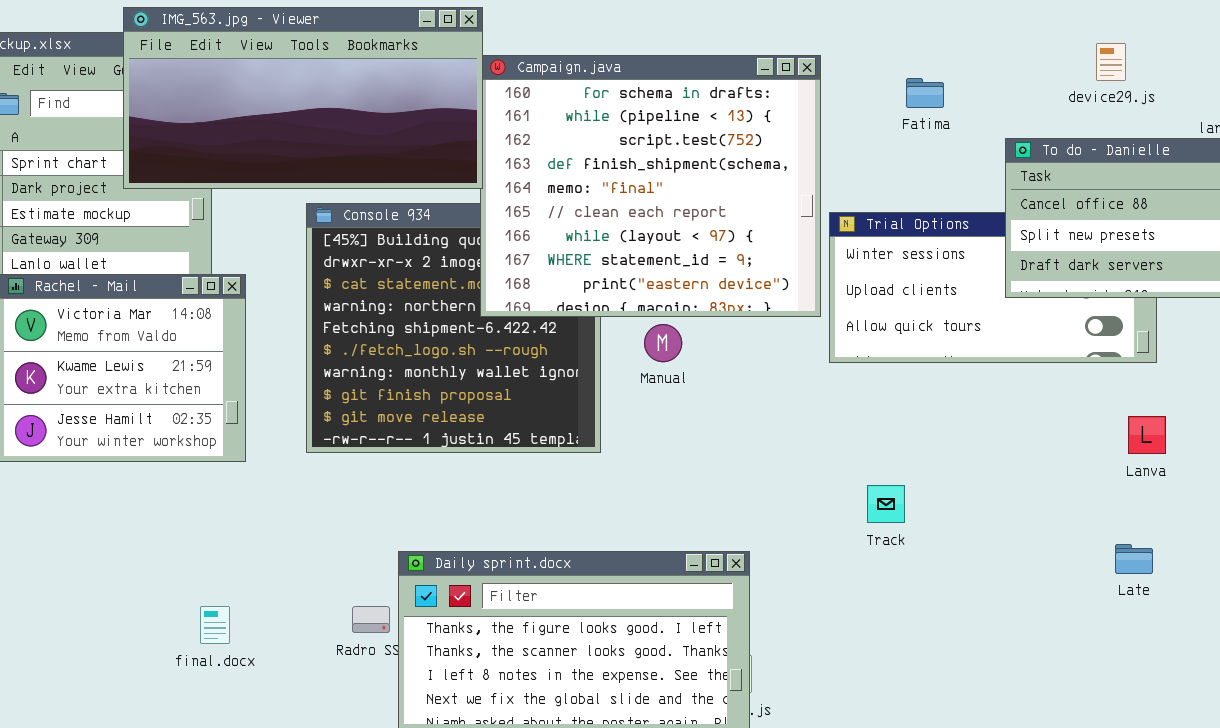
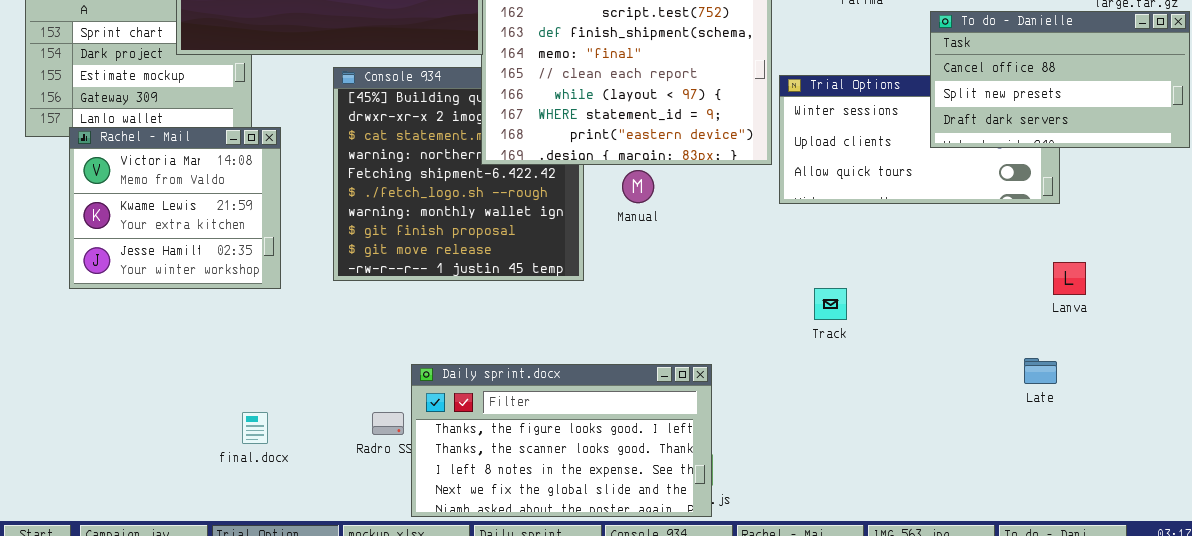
Lanva: [1128,416,1166,454] -> [1053,262,1086,295], moved
Track: [867,485,905,523] -> [814,288,847,320], moved

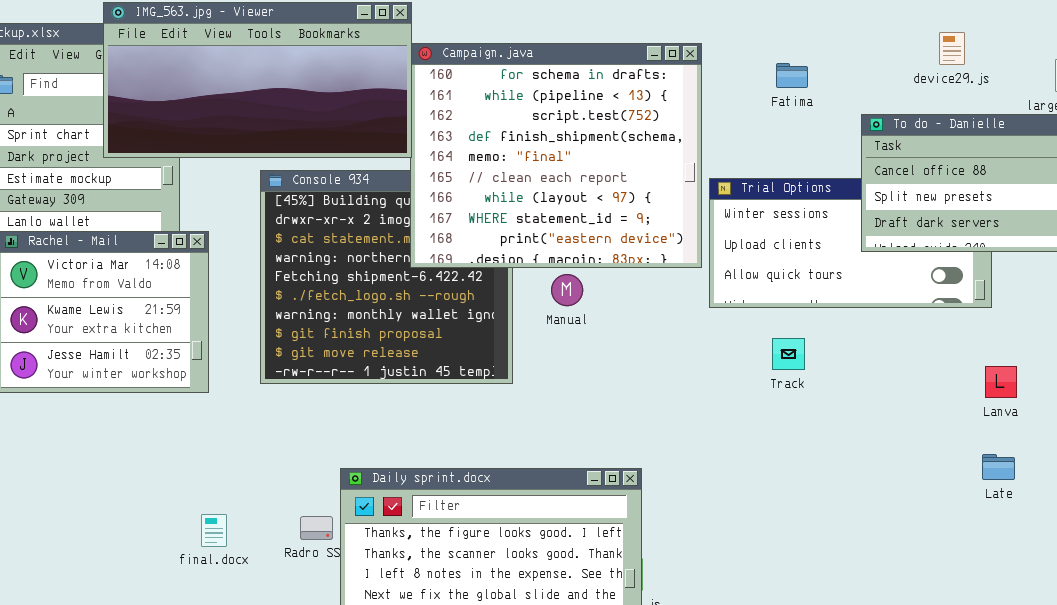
Track: [814,288,847,320] -> [772,338,805,370], moved
Late: [1024,358,1057,384] -> [982,454,1015,480], moved
final.docx: [242,412,268,444] -> [201,514,227,547], moved

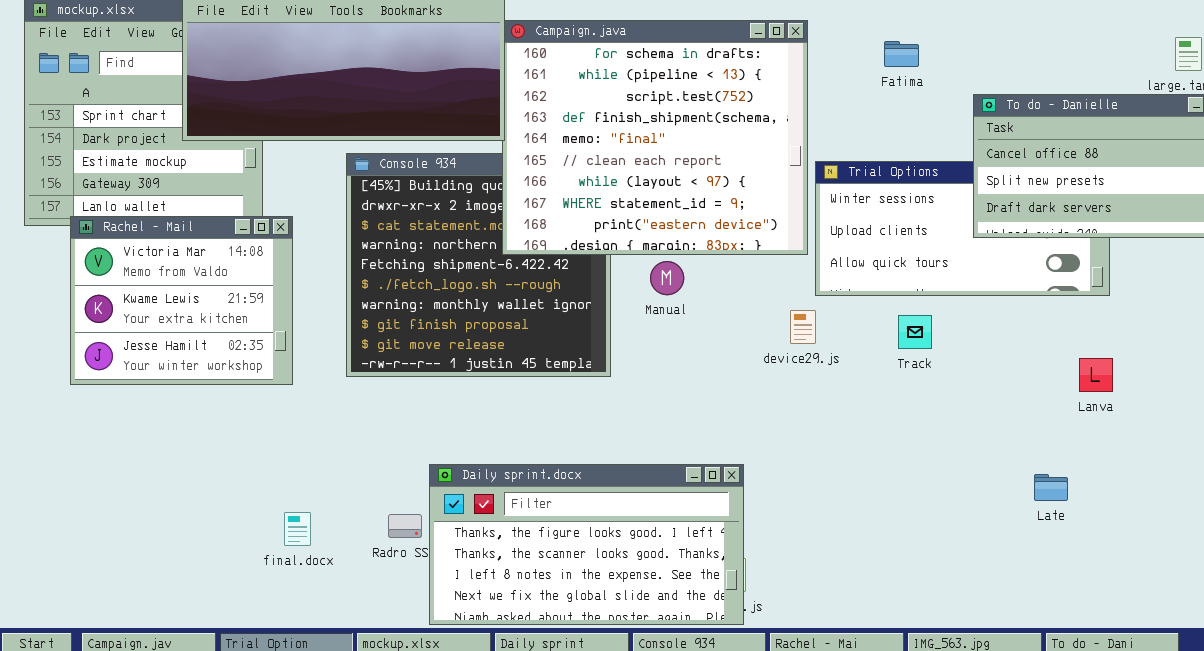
device29.js: [939,32,965,65] -> [790,310,816,344], moved
Track: [772,338,805,370] -> [898,315,932,349], moved
Lanva: [985,366,1017,398] -> [1079,358,1113,392], moved
Late: [982,454,1015,480] -> [1034,474,1068,501], moved

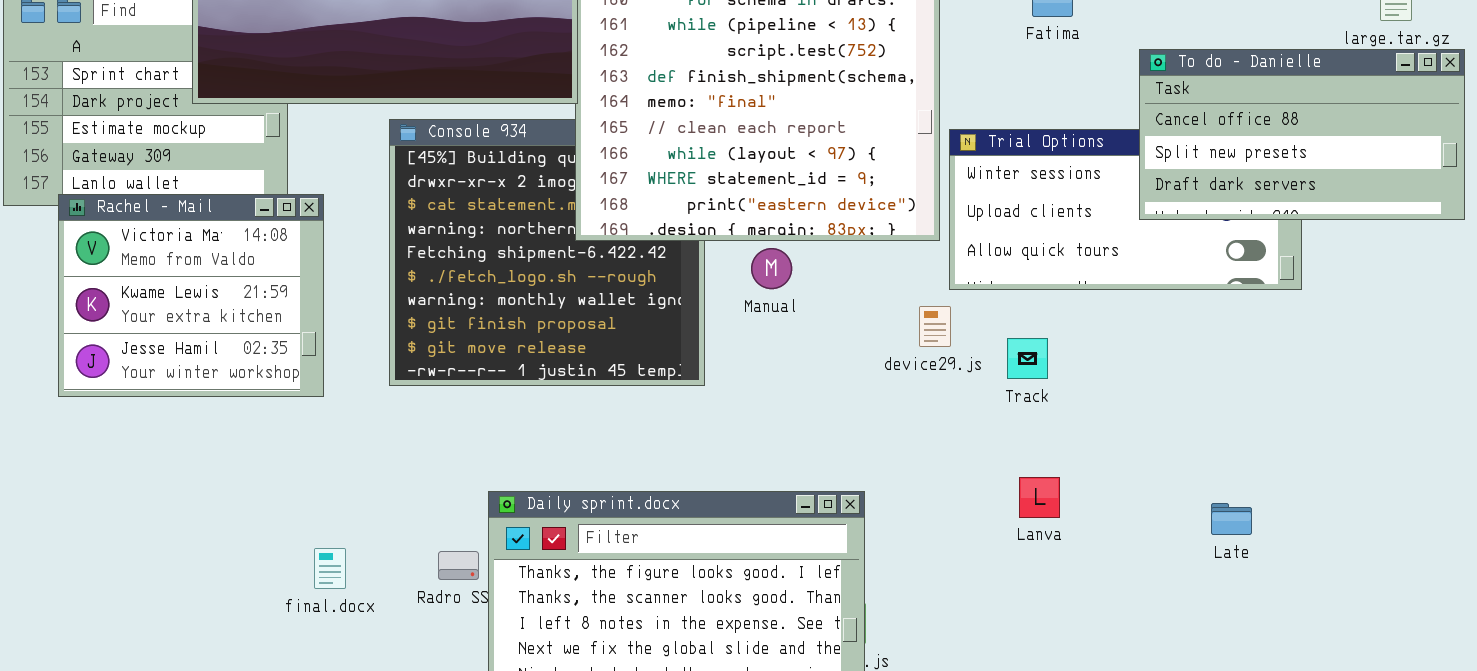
Track: [898,315,932,349] -> [1007,338,1048,379], moved
Lanva: [1079,358,1113,392] -> [1019,477,1060,518], moved

